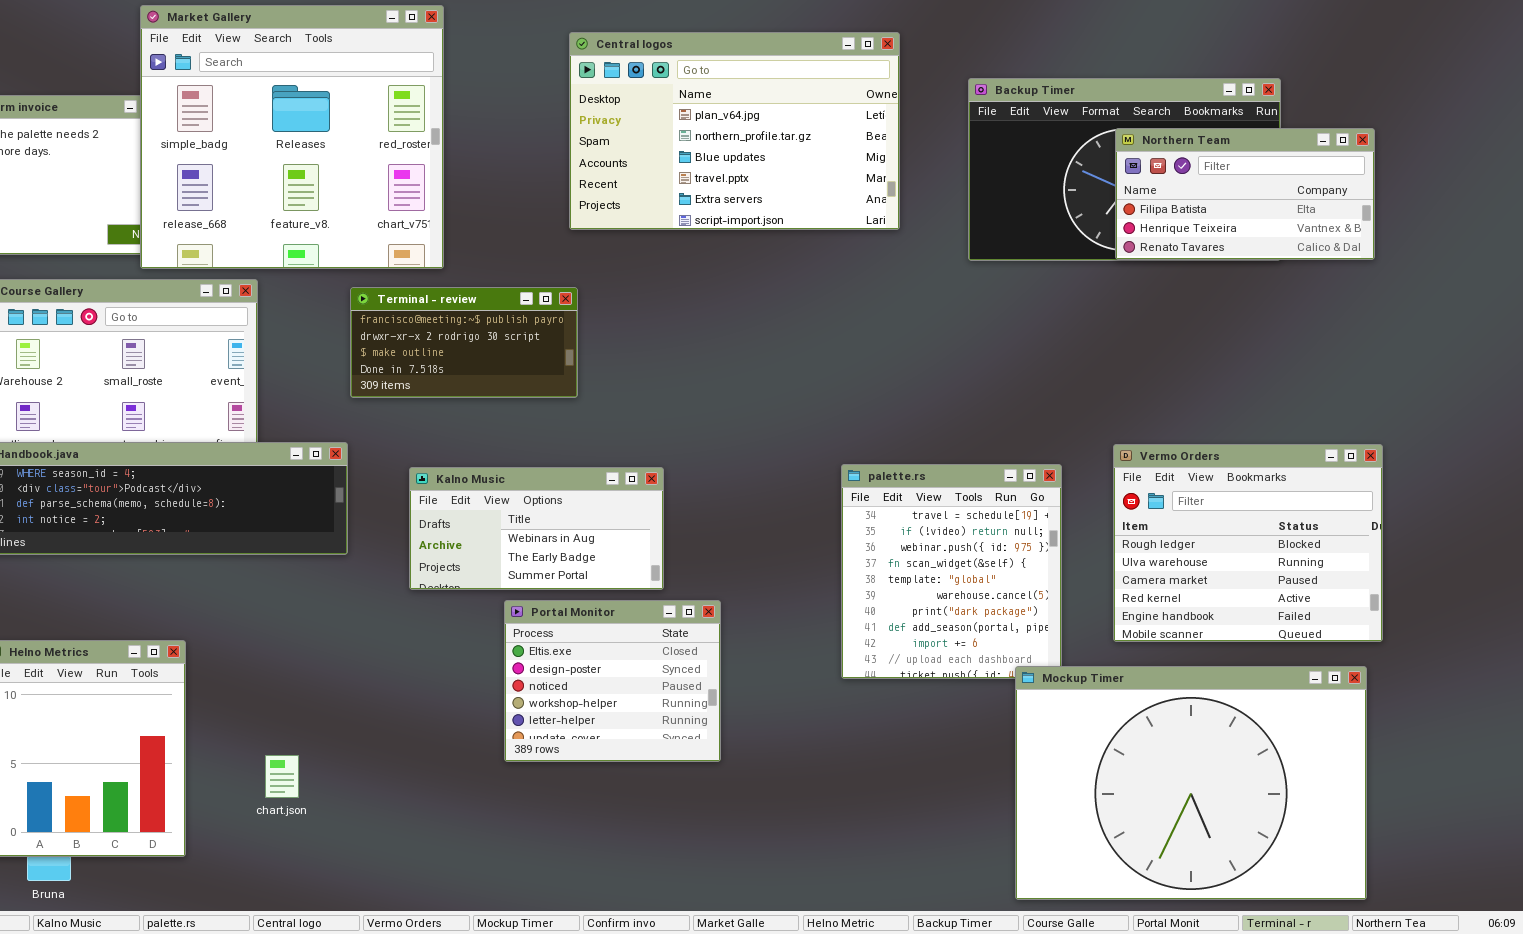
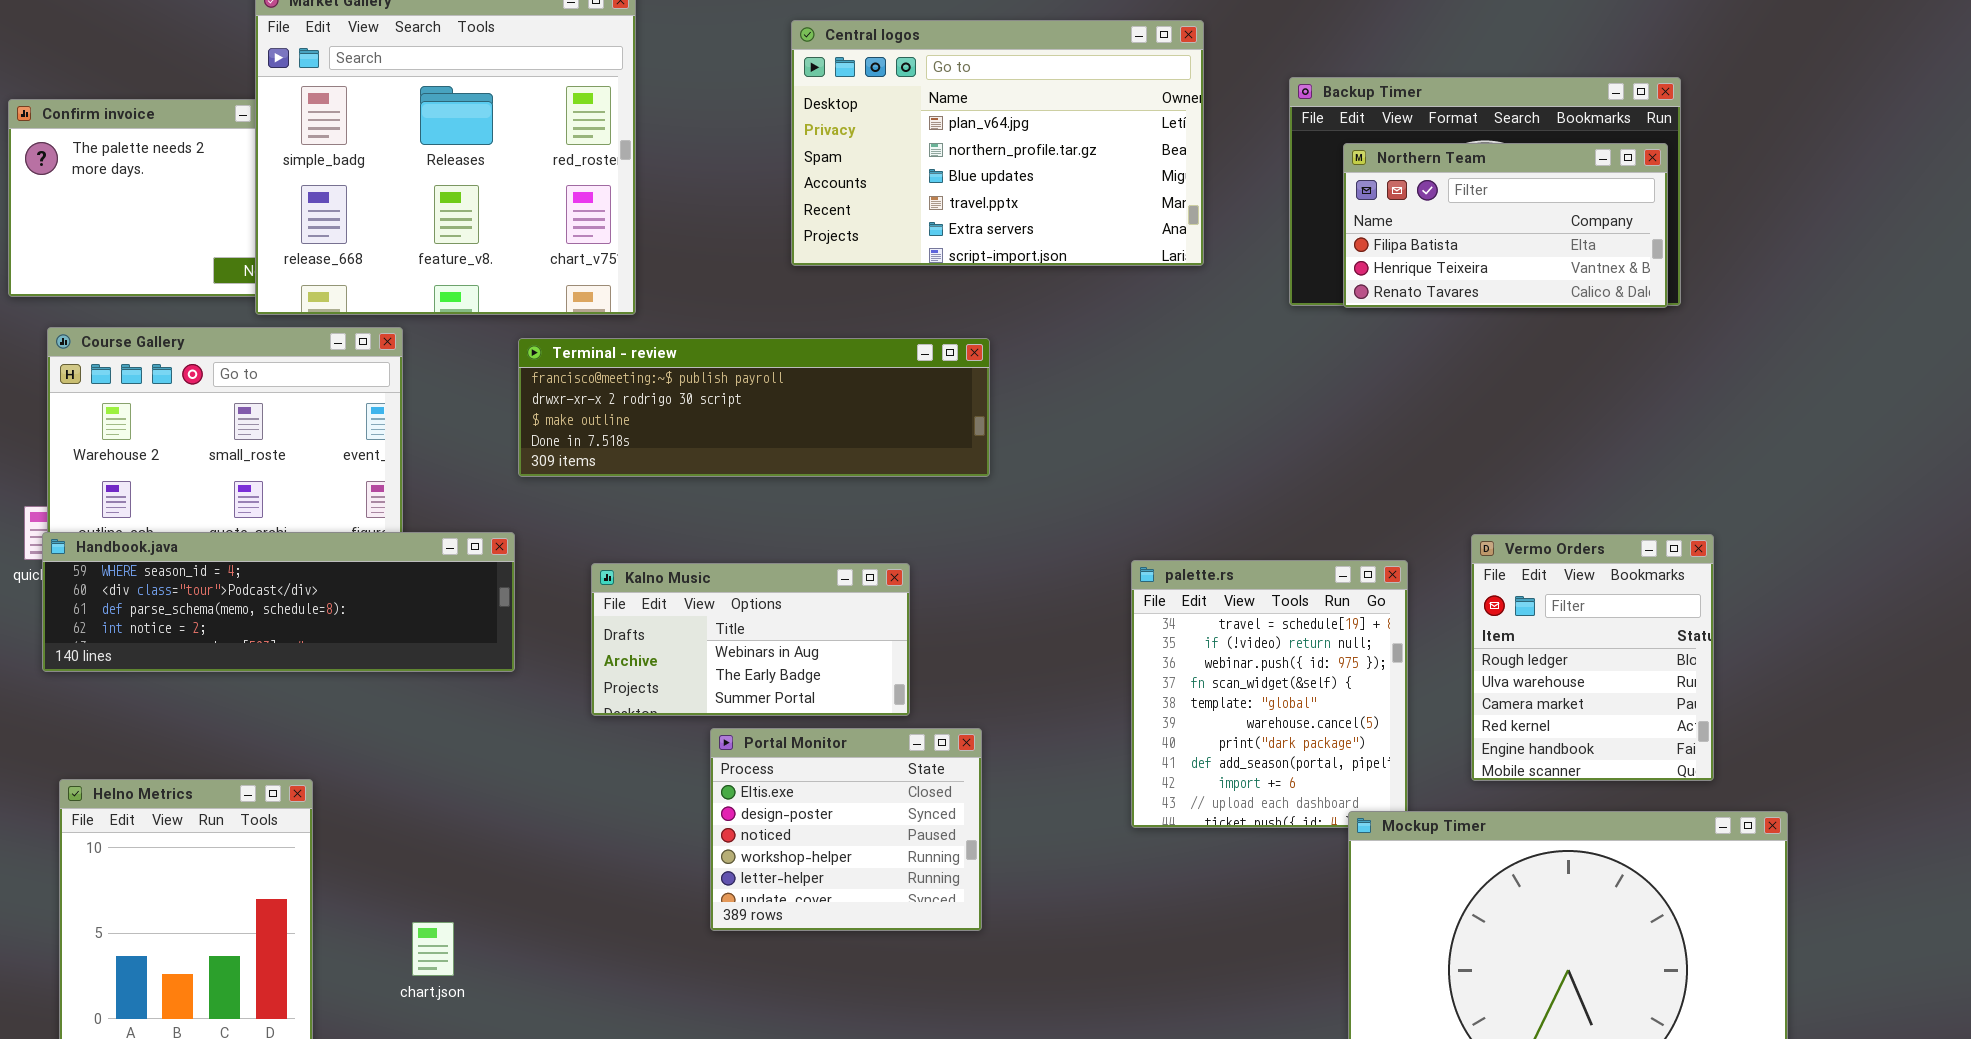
Northern Team: [1115,128,1375,260] -> [1343,143,1668,308], moved
Terminal - review: [350,287,578,398] -> [518,338,990,477], resized
Vermo Orders: [1113,444,1383,642] -> [1471,534,1714,781], resized

